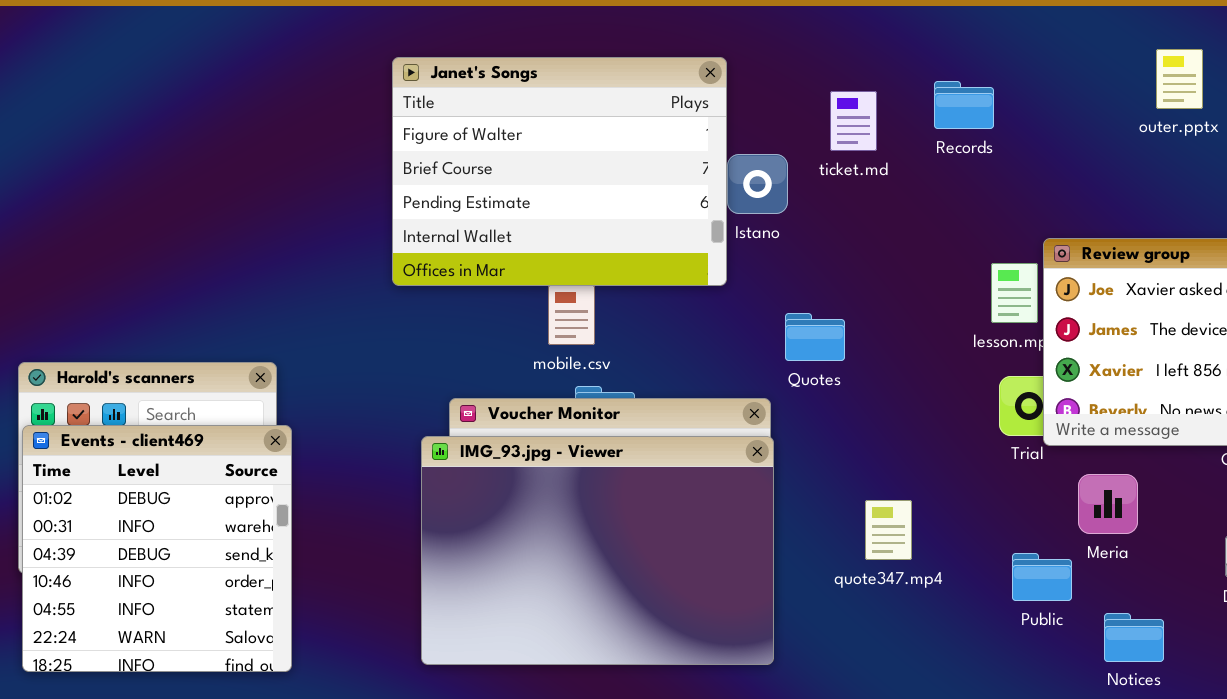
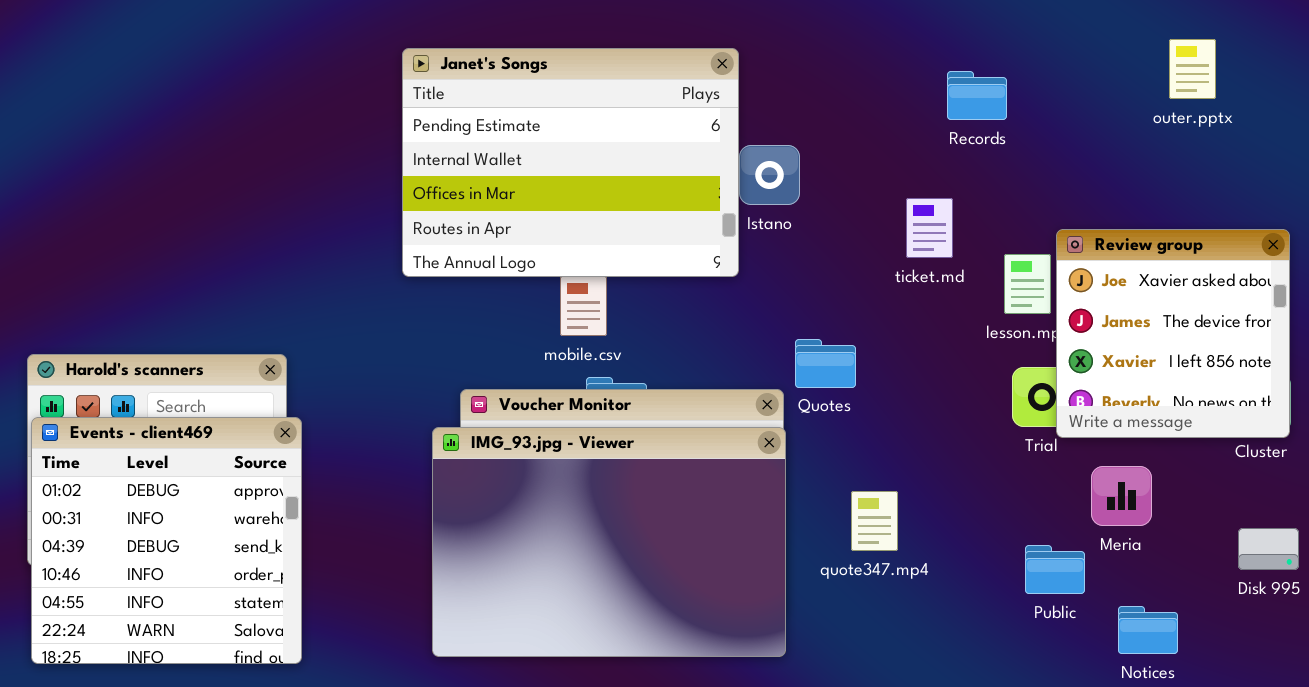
Janet's Songs: [392,57,727,286] -> [402,48,739,277], scrolled down 2 rows
ticket.md: [830,91,877,151] -> [906,198,953,258], moved
Quotes: [785,313,845,361] -> [795,339,856,388], moved
quote347.mp4: [865,500,912,560] -> [851,491,898,551], moved

